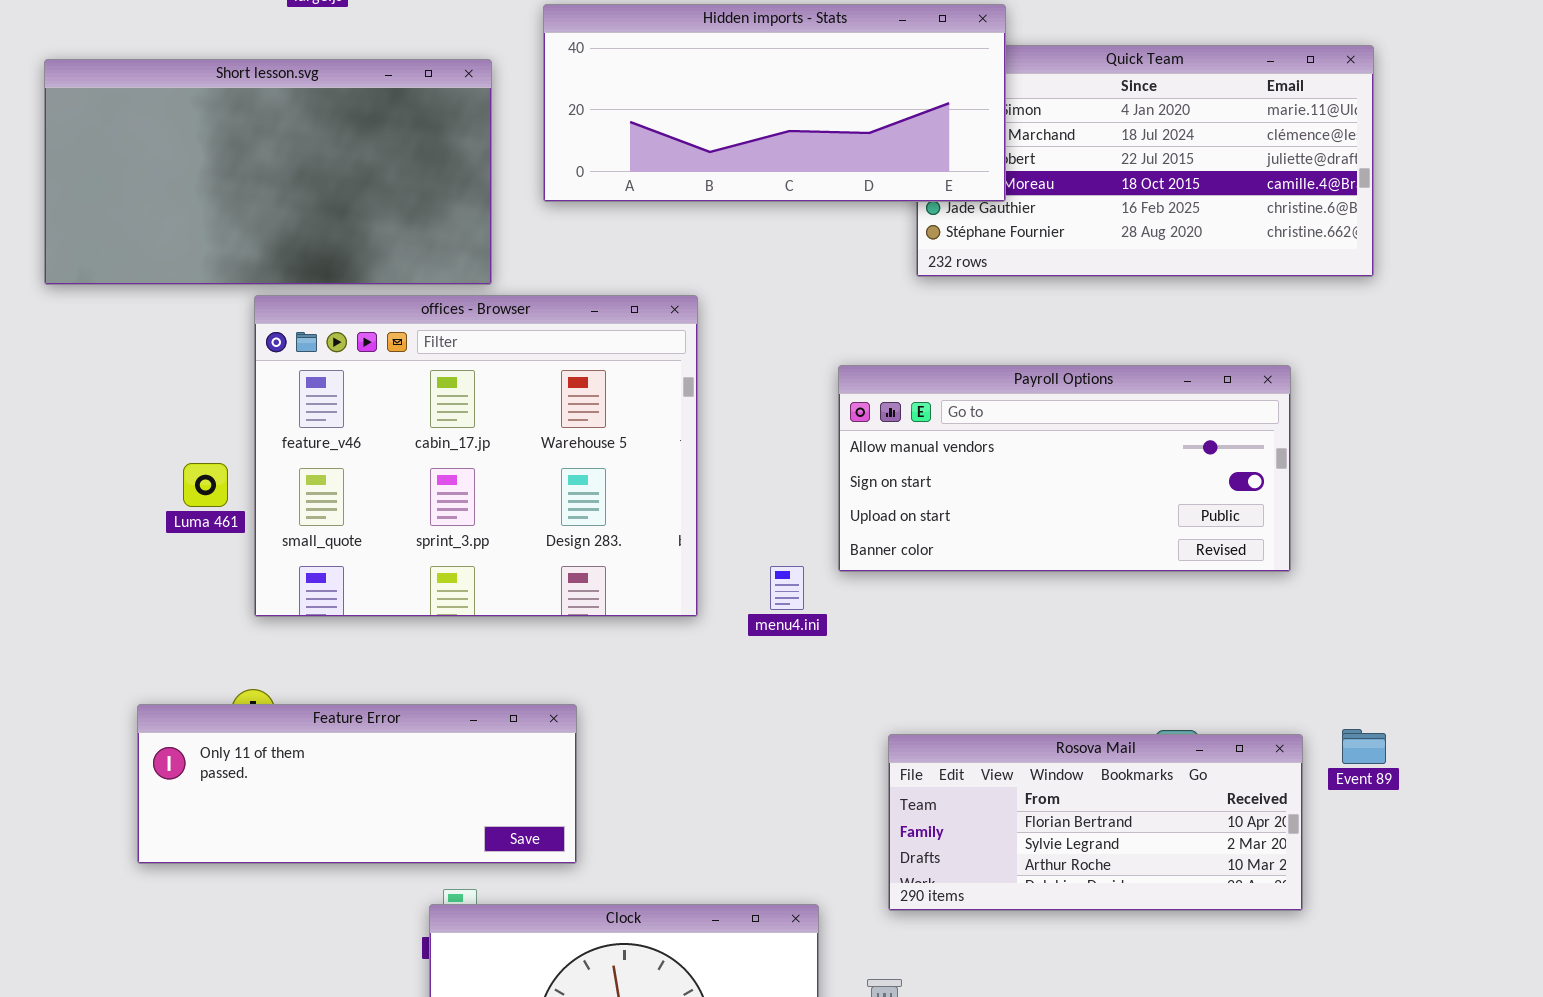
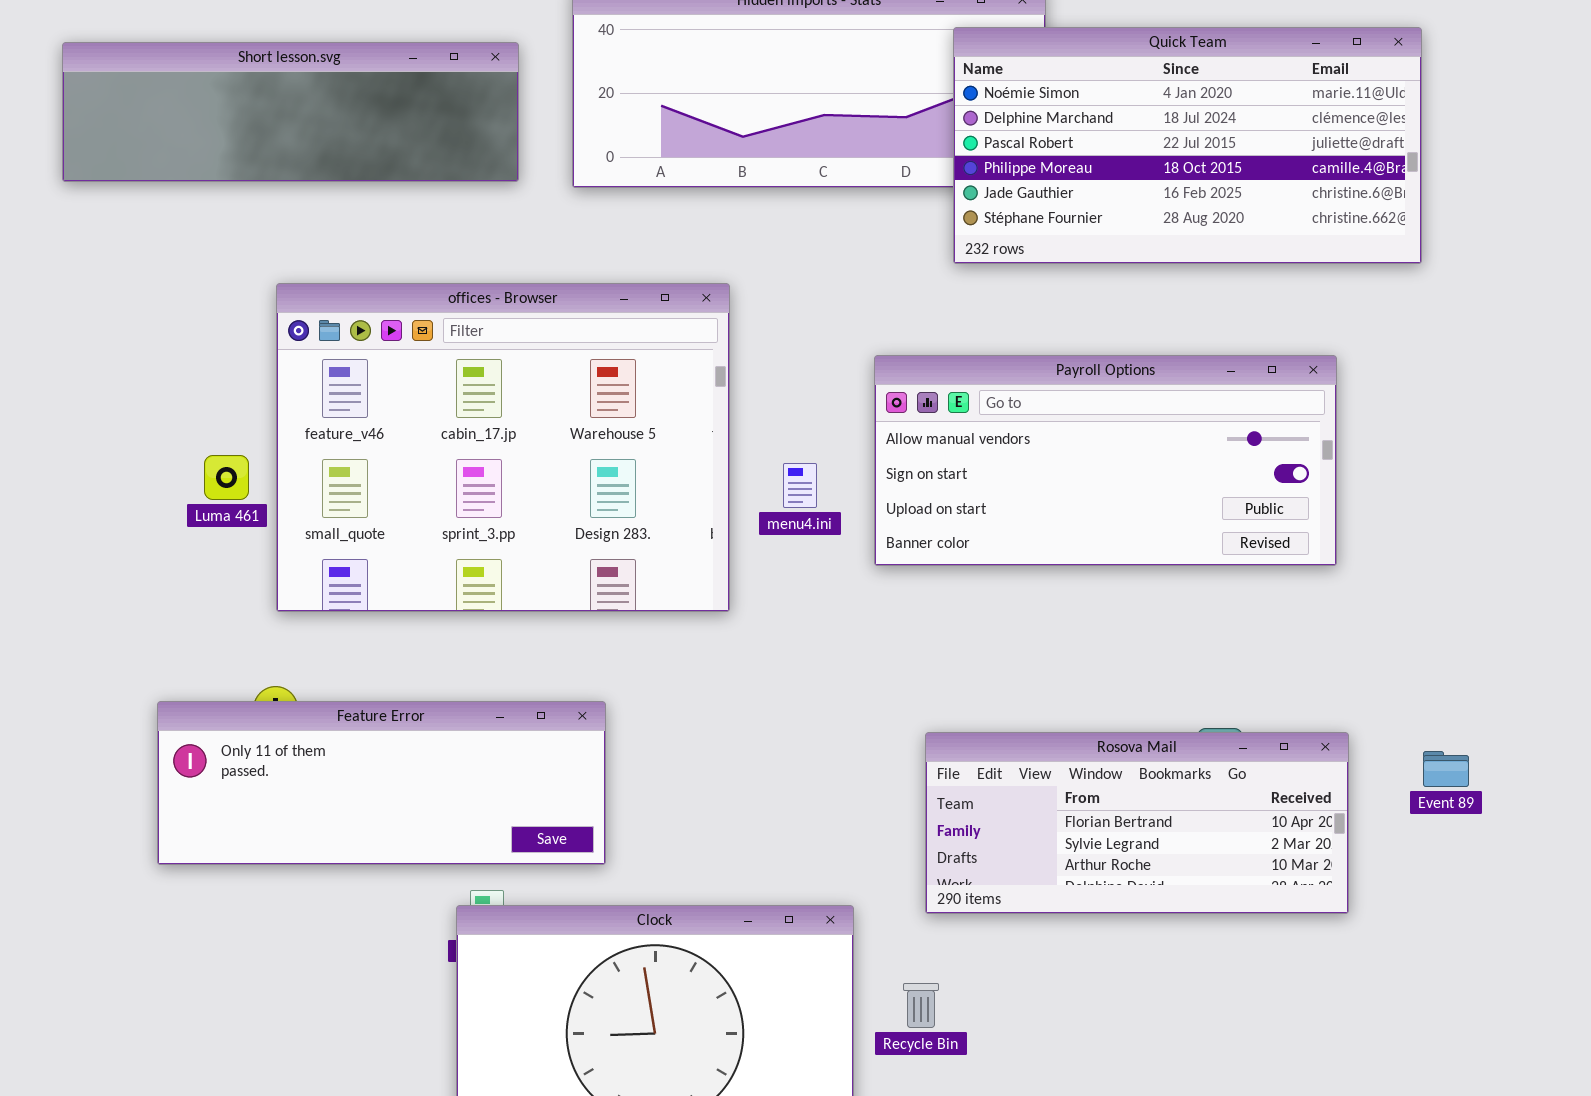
Quick Team: [916,45,1374,277] -> [953,27,1422,264], raised
Short lesson.svg: [44,59,492,285] -> [62,42,519,182], resized
menu4.ini: [770,566,804,610] -> [783,463,817,508], moved
Event 89: [1342,729,1386,764] -> [1423,751,1469,787], moved

